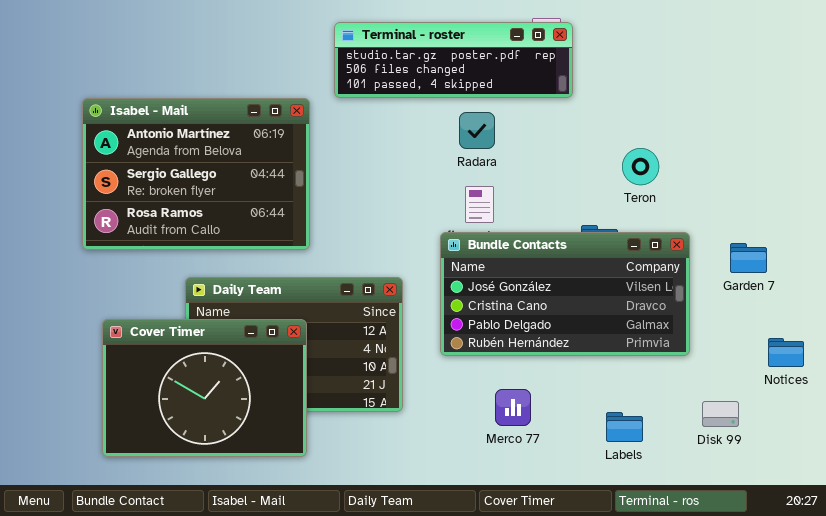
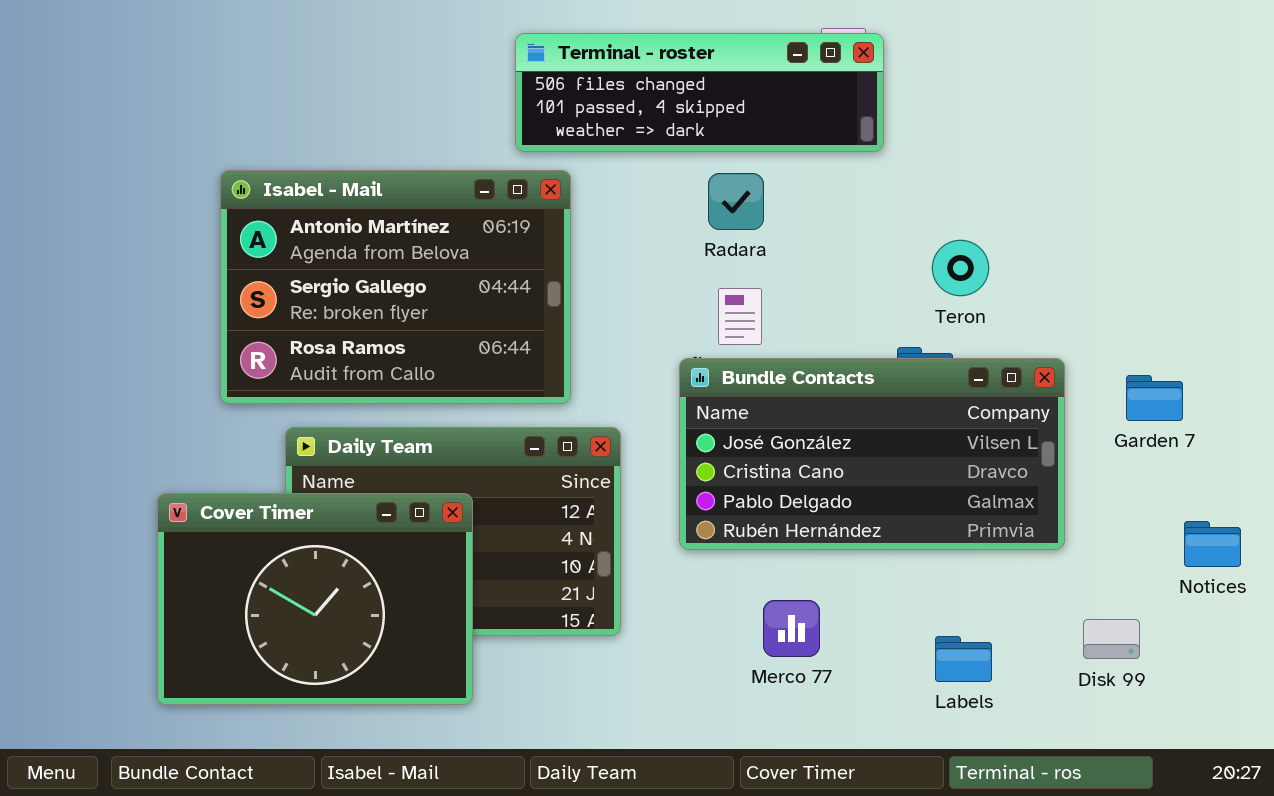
Terminal - roster: [334,22,573,98] -> [515,33,884,152], scrolled down 1 row
Isabel - Mail: [82,98,310,250] -> [220,170,571,404], moved
Teron: [622,148,659,185] -> [932,240,989,296], moved

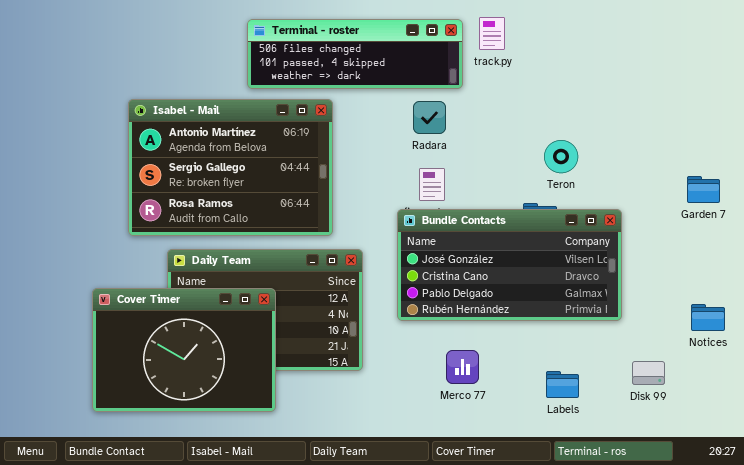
Terminal - roster: [515,33,884,152] -> [247,19,463,89], moved
Garden 7: [1126,375,1183,421] -> [687,176,720,203], moved

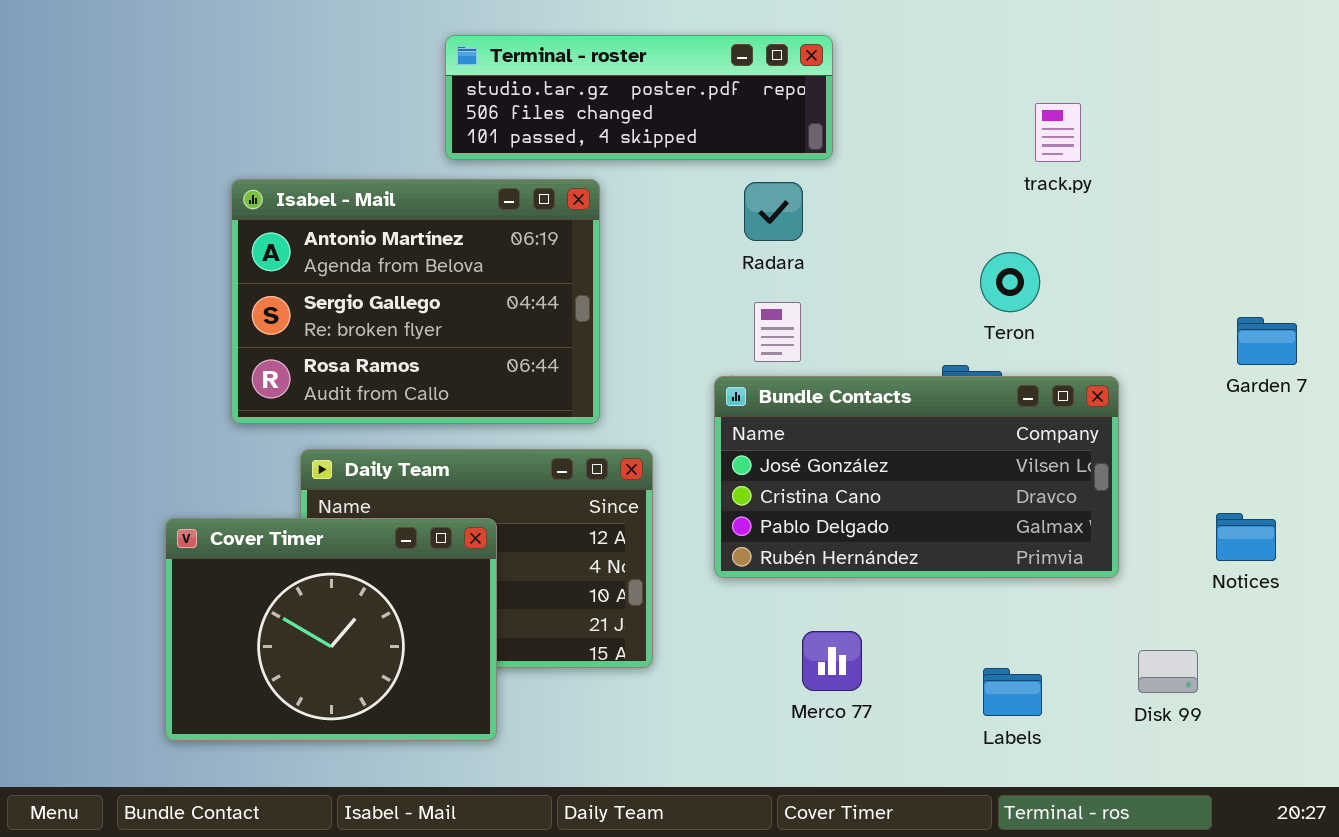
track.py: [479,17,505,50] -> [1035,103,1081,162], moved
Terminal - roster: [247,19,463,89] -> [445,35,833,160], scrolled up 1 row
Notices: [691,304,725,331] -> [1216,513,1276,561], moved

